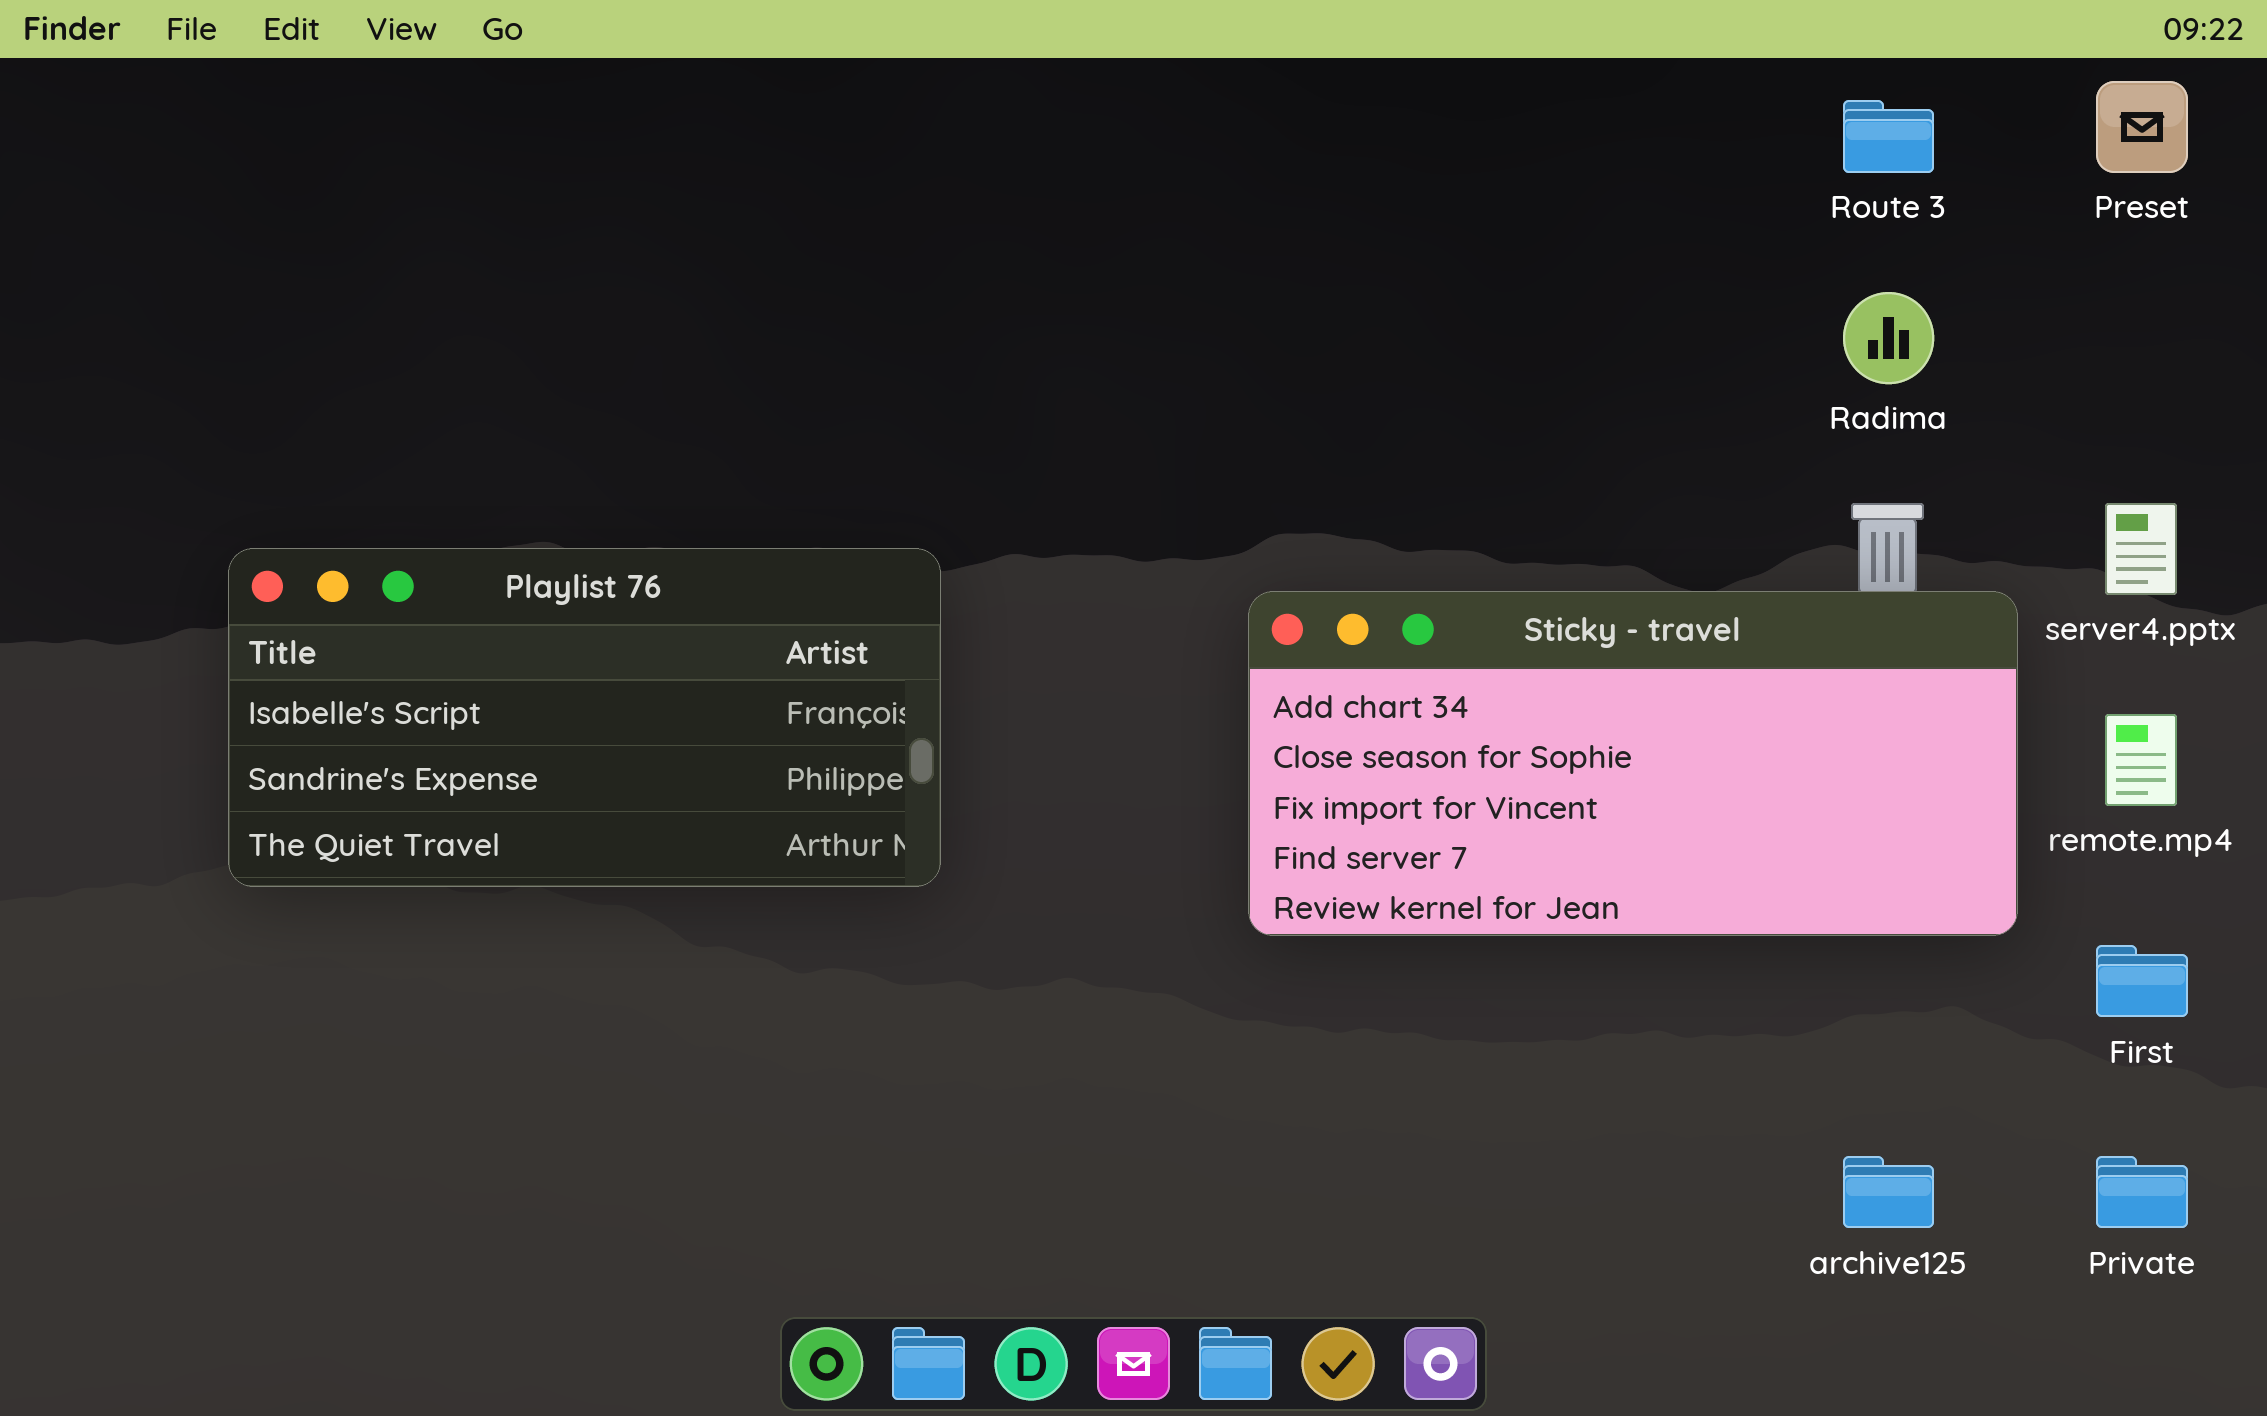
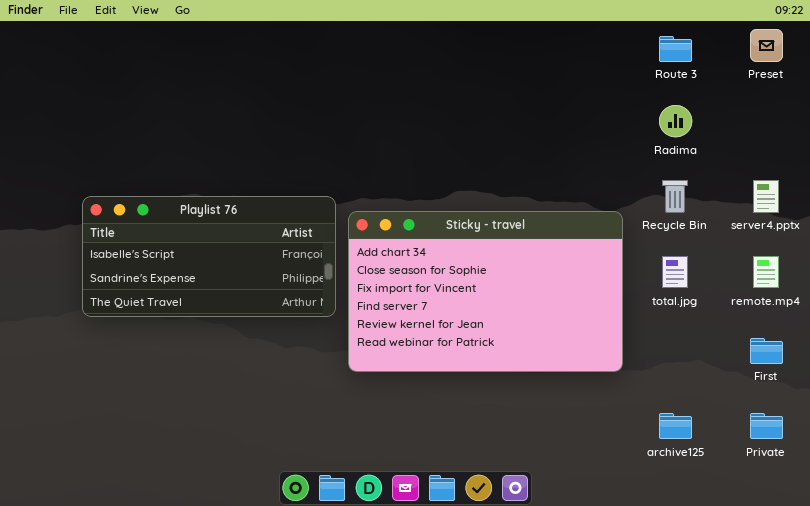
Sticky - travel: [1248,591,2018,936] -> [348,211,623,372], moved, resized

